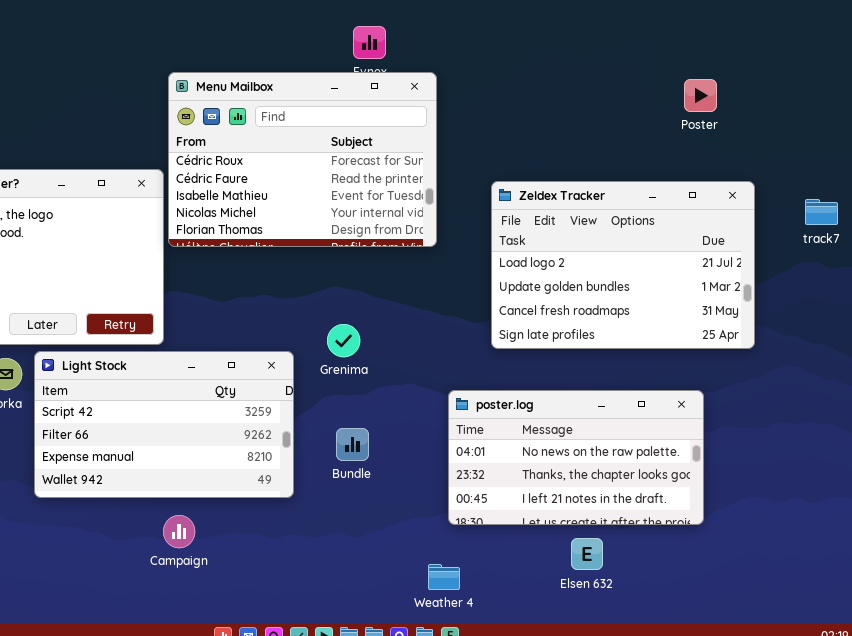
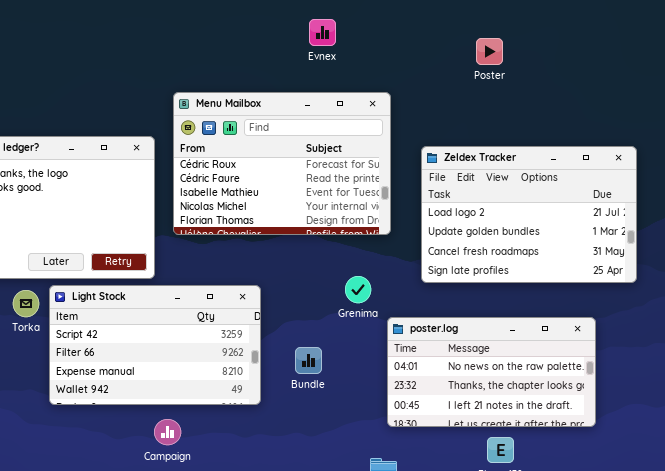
Menu Mailbox: [168,72,437,247] -> [173,92,391,235], moved
Poster: [684,79,717,112] -> [476,38,503,65], moved
Grenima: [327,324,360,357] -> [345,276,371,303], moved

